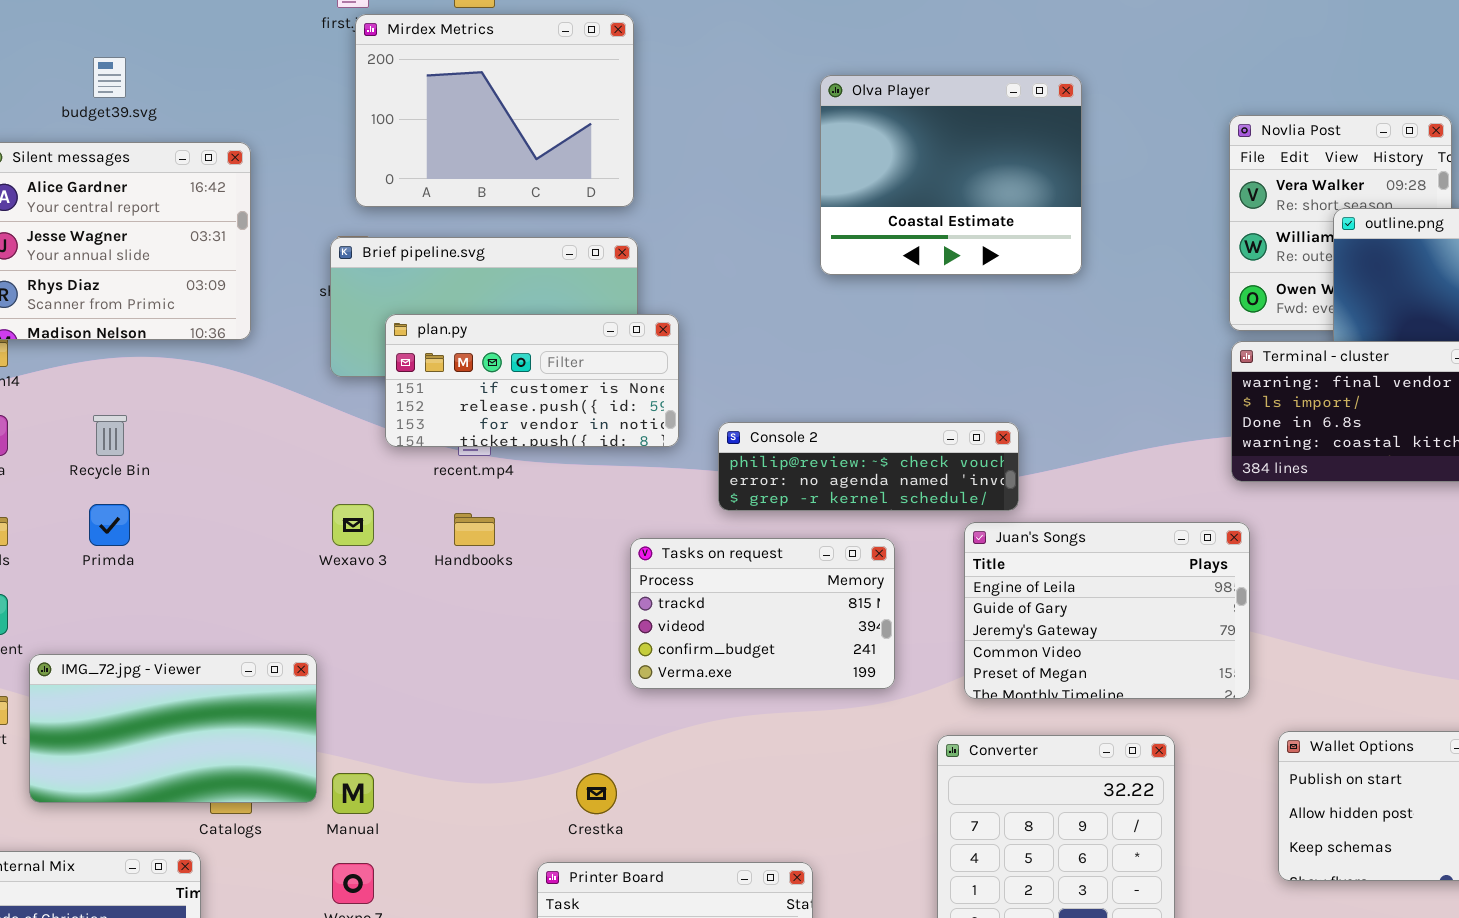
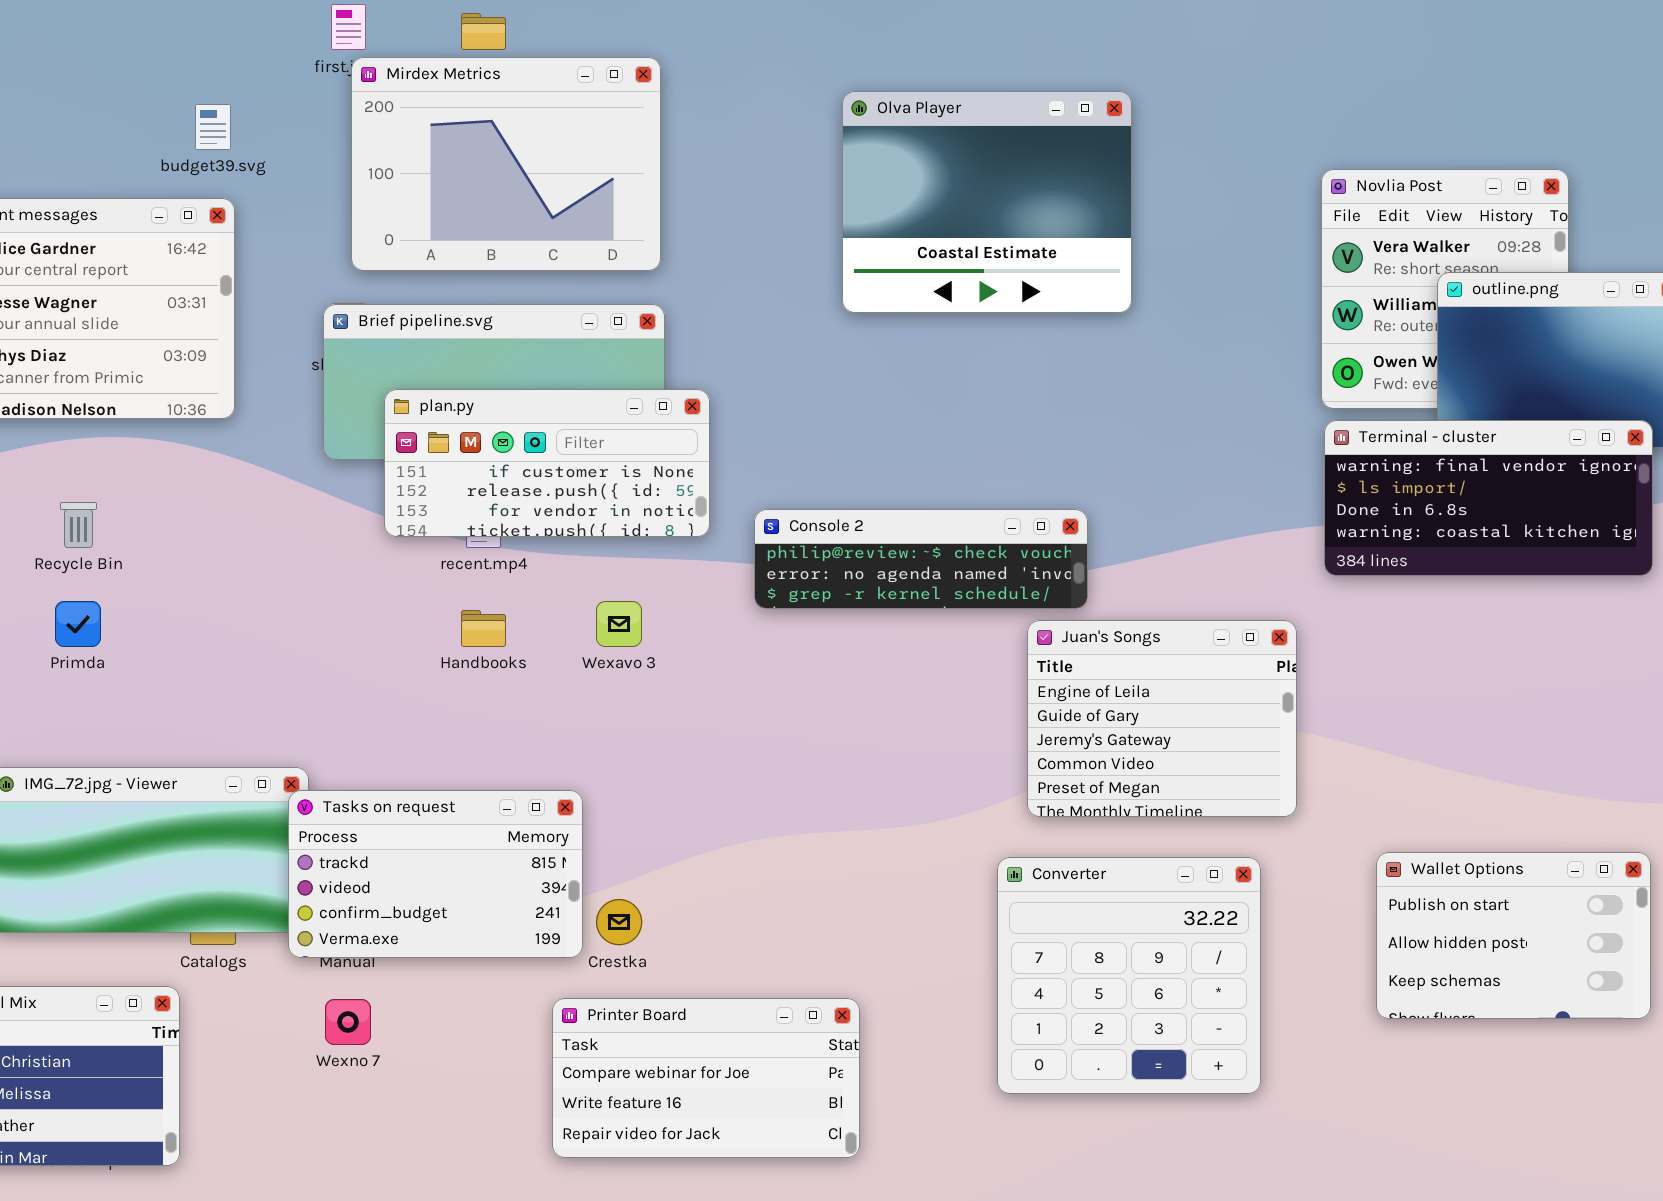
budget39.svg: [93,57,126,98] -> [195,104,231,150], moved
Olva Player: [820,75,1082,275] -> [842,91,1132,313], moved
Wexavo 3: [332,504,374,546] -> [596,601,642,647], moved
Juan's Songs: [964,522,1250,699] -> [1027,620,1297,817], resized
Tasks on request: [630,538,895,689] -> [288,790,583,958], moved

